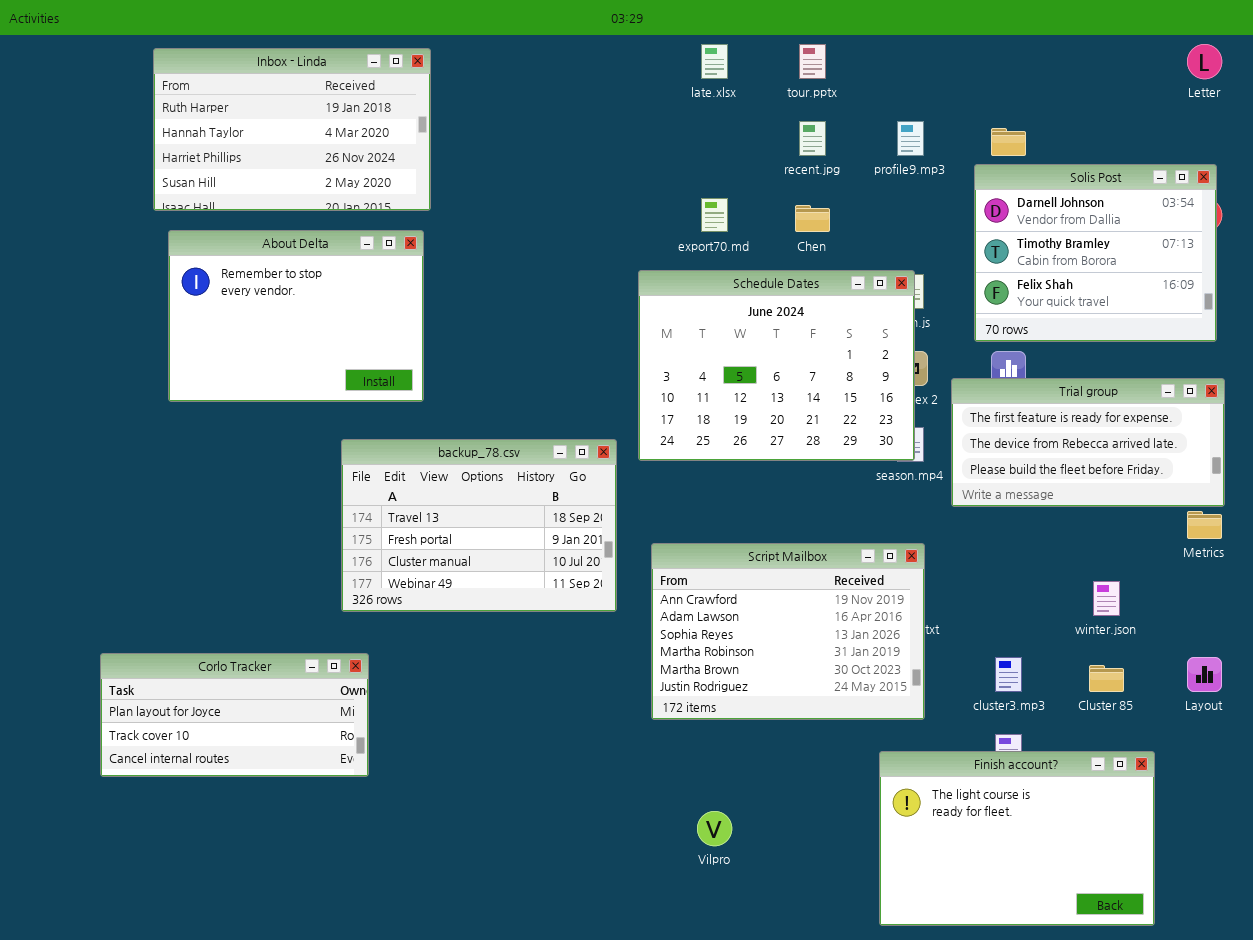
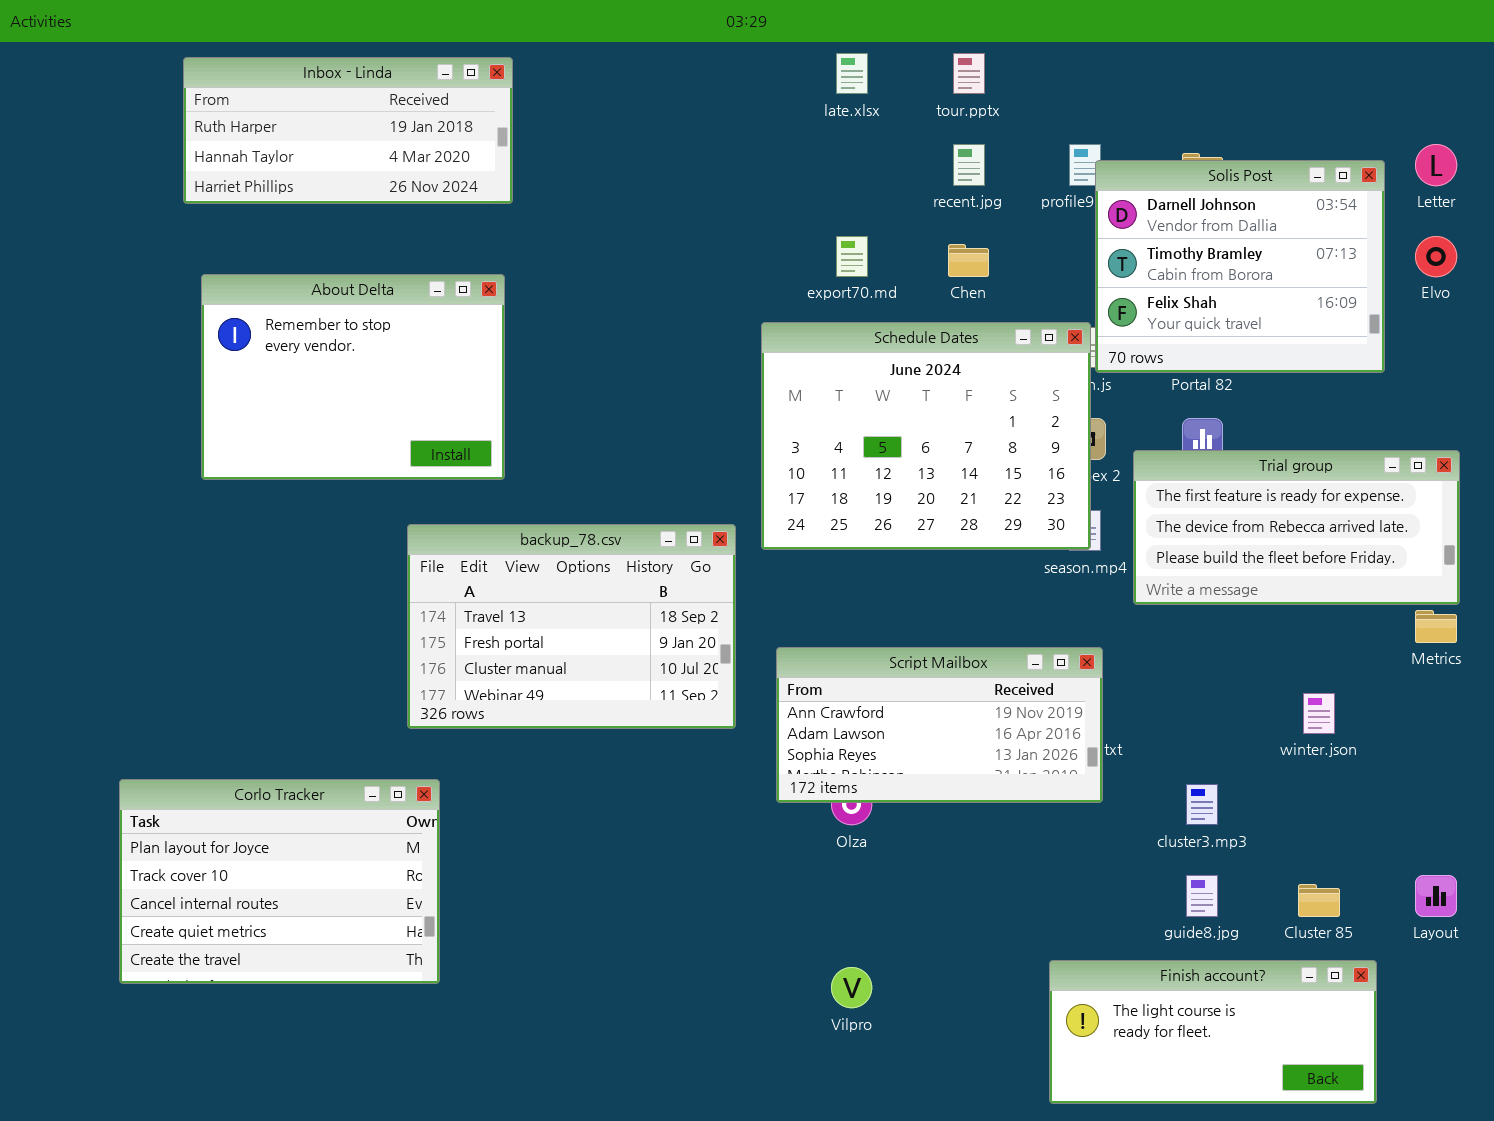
Letter: [1187,44,1222,79] -> [1415,144,1457,186], moved
Inbox - Linda: [153,48,431,211] -> [183,57,513,204], resized
Solis Post: [974,164,1217,342] -> [1095,160,1385,373], moved
Script Mailbox: [651,543,925,720] -> [776,647,1103,803], resized
Corlo Tracker: [100,653,369,777] -> [119,779,440,984], resized
Layout: [1187,657,1222,692] -> [1415,875,1457,917], moved
Cluster 85: [1089,665,1124,692] -> [1298,884,1340,917], moved
Finish account?: [879,751,1155,926] -> [1049,960,1377,1104], resized

